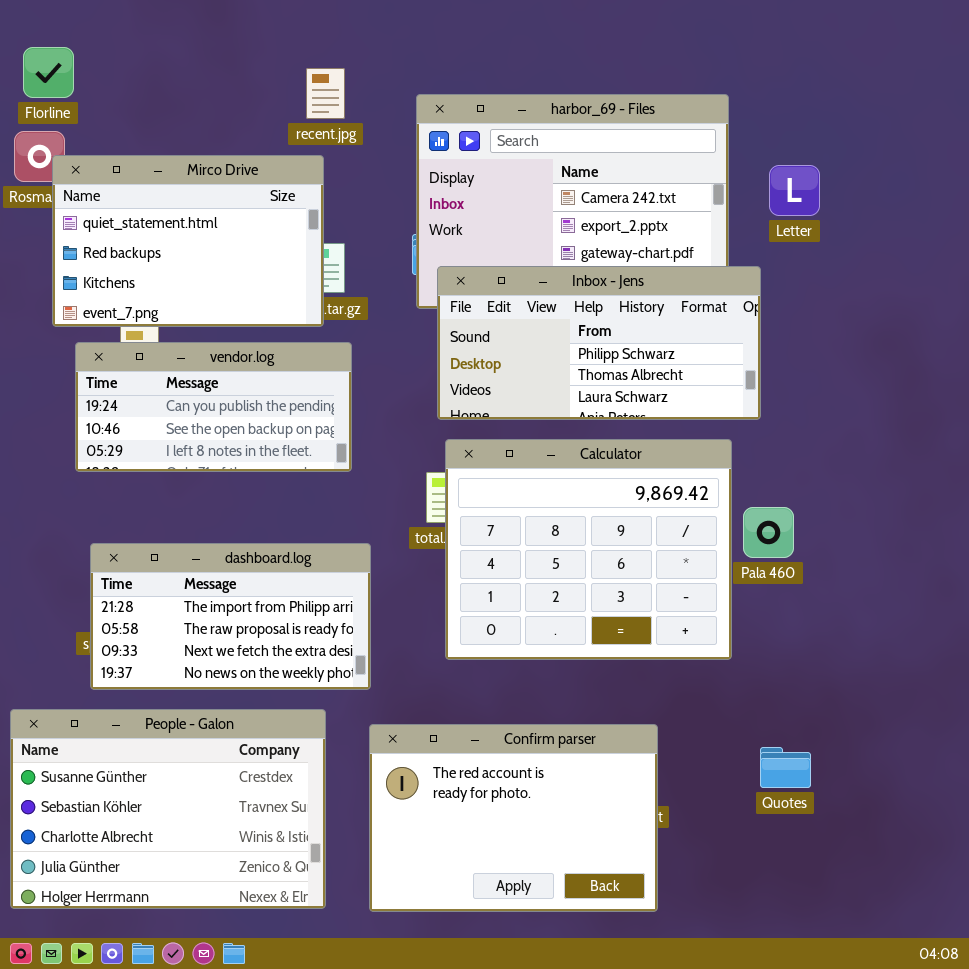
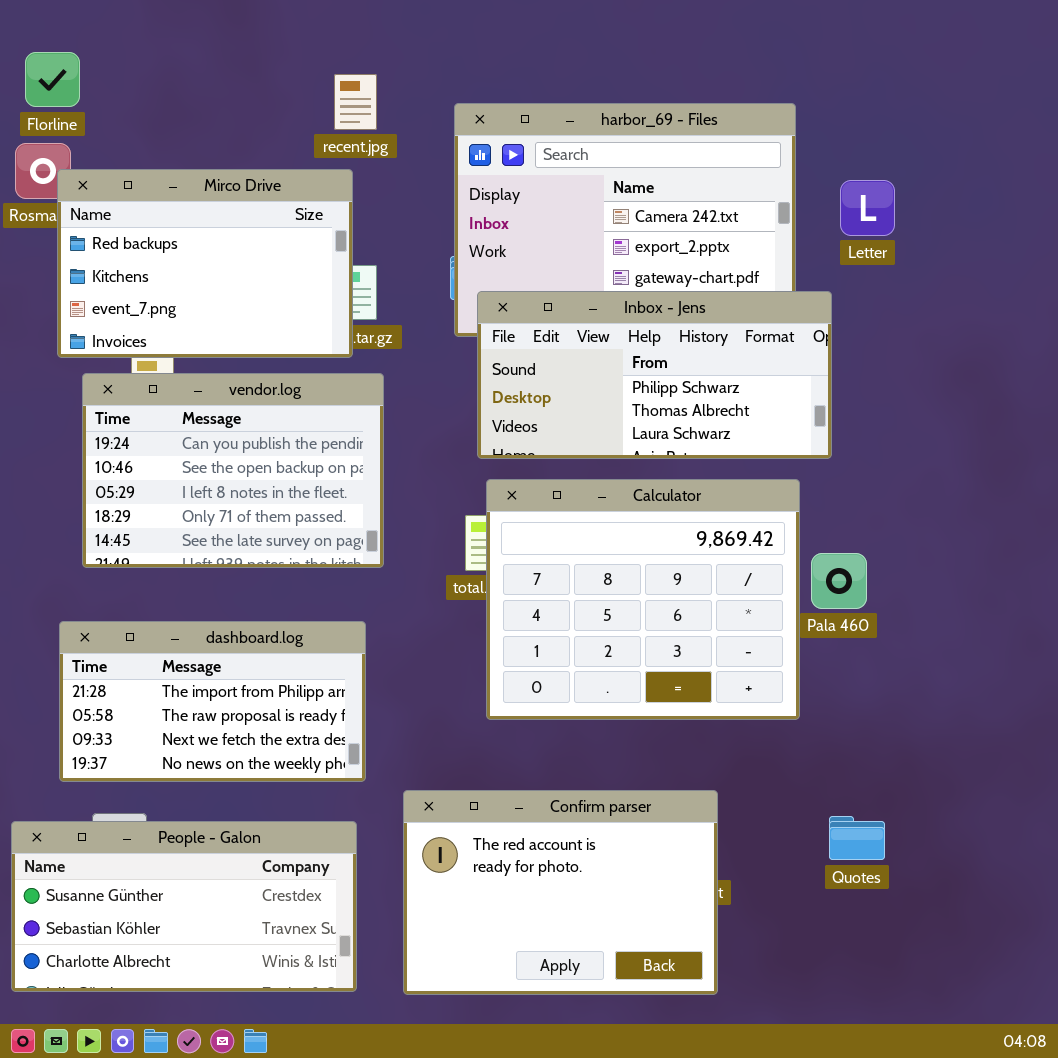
Mirco Drive: [52,155,324,327] -> [57,169,353,358], scrolled down 1 row
vendor.log: [75,342,352,472] -> [82,373,384,568], resized
dashboard.log: [90,543,371,690] -> [59,621,366,782], moved
People - Galon: [10,709,326,909] -> [11,821,357,992], resized

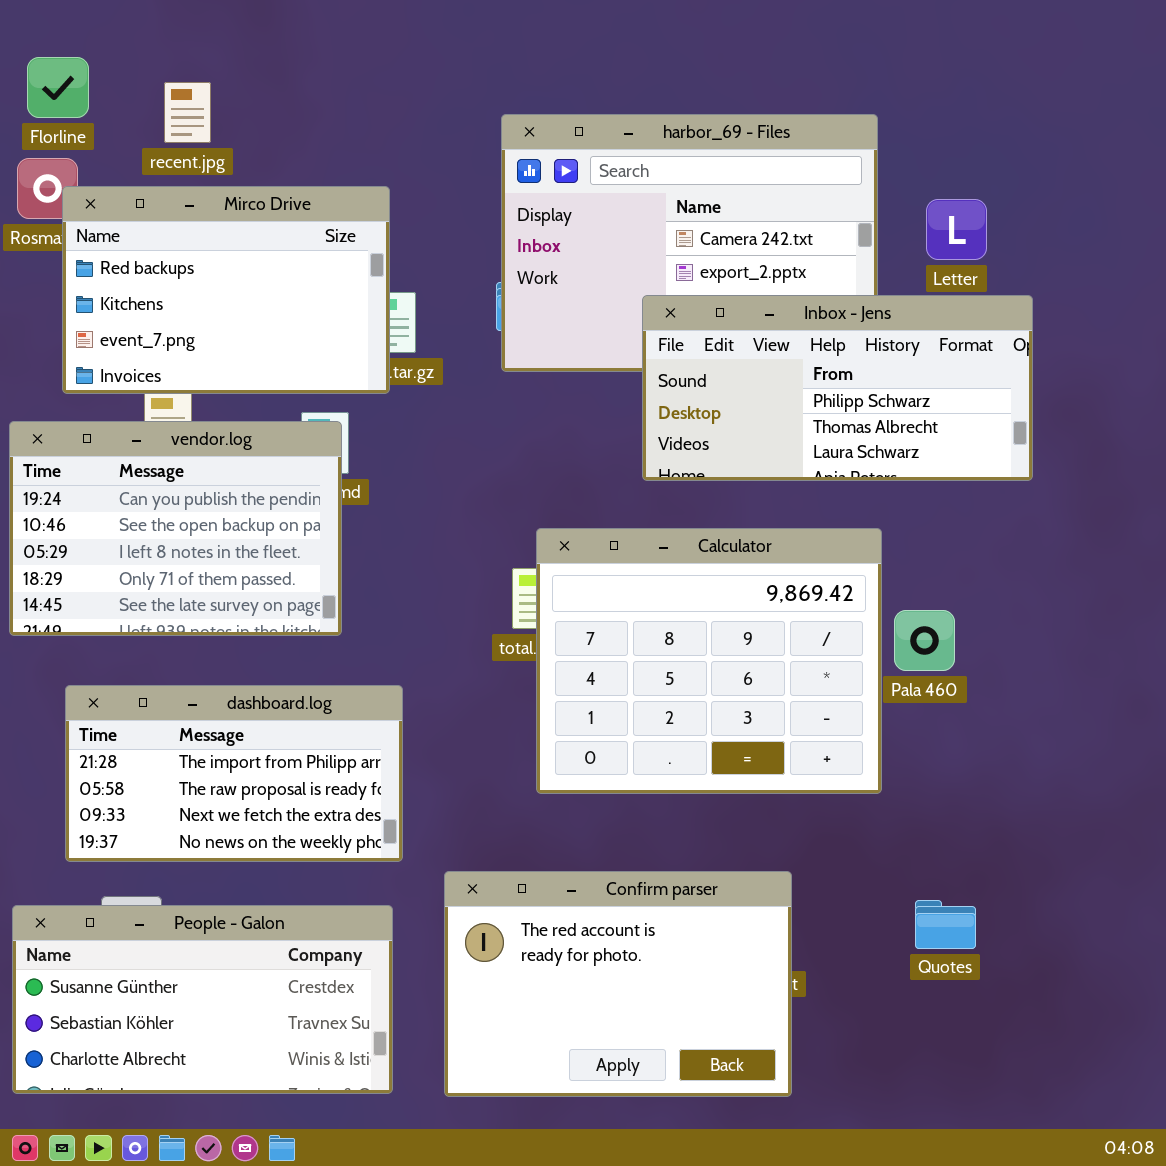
recent.jpg: [334,74,377,130] -> [164,82,211,143], moved
Inbox - Jens: [477,291,832,459] -> [642,295,1033,481], moved
vendor.log: [82,373,384,568] -> [9,421,342,636], moved

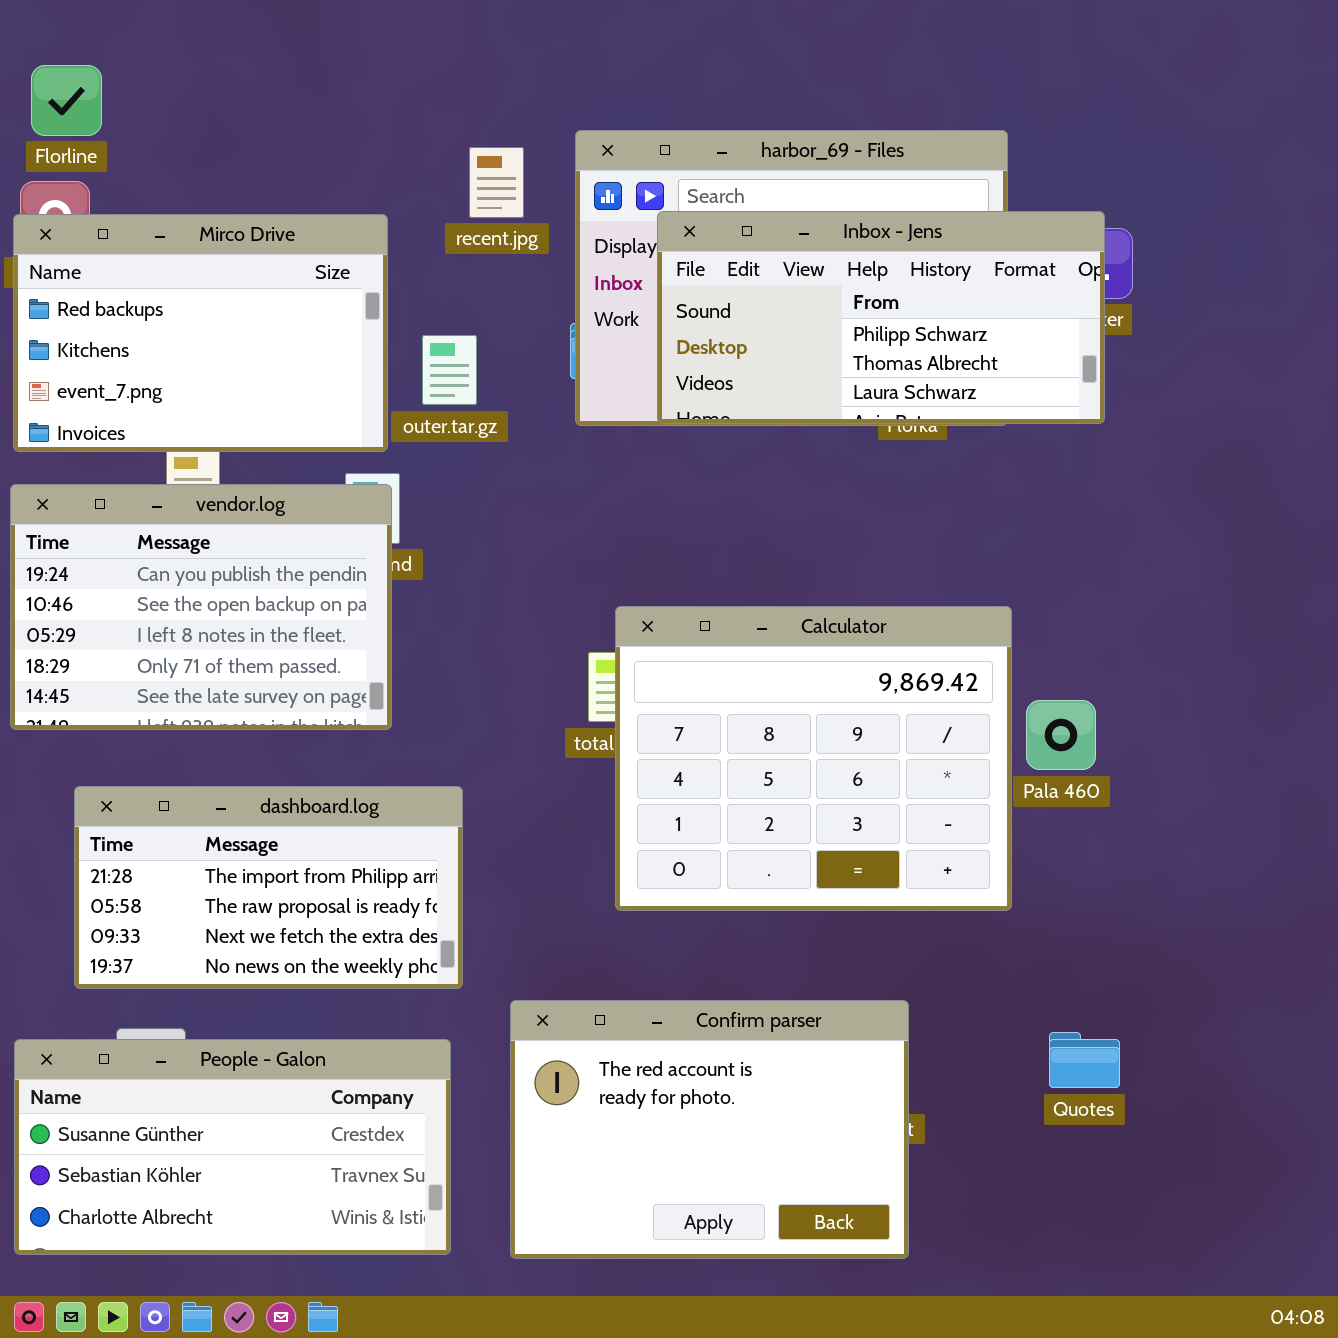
recent.jpg: [164,82,211,143] -> [469,147,524,218], moved
Mirco Drive: [62,186,390,394] -> [13,214,388,452], moved
Inbox - Jens: [642,295,1033,481] -> [657,211,1105,424], moved

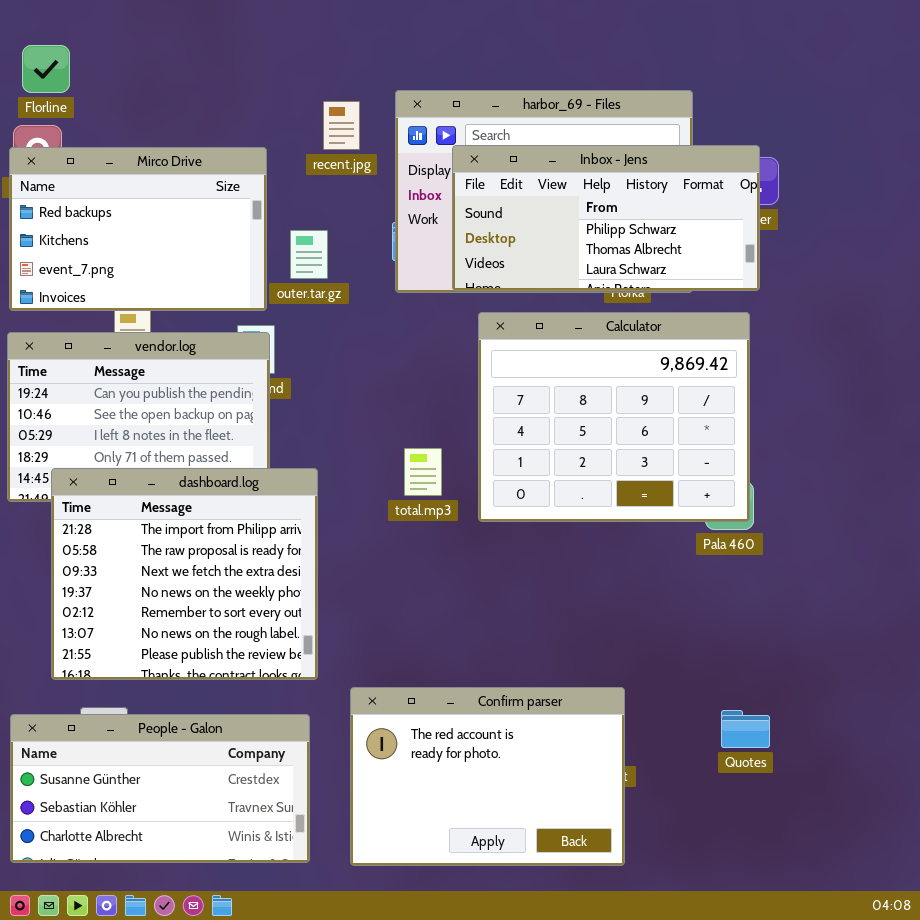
Calculator: [615,606,1012,911] -> [478,312,750,522], moved
dashboard.log: [74,786,463,989] -> [51,468,318,680], resized

